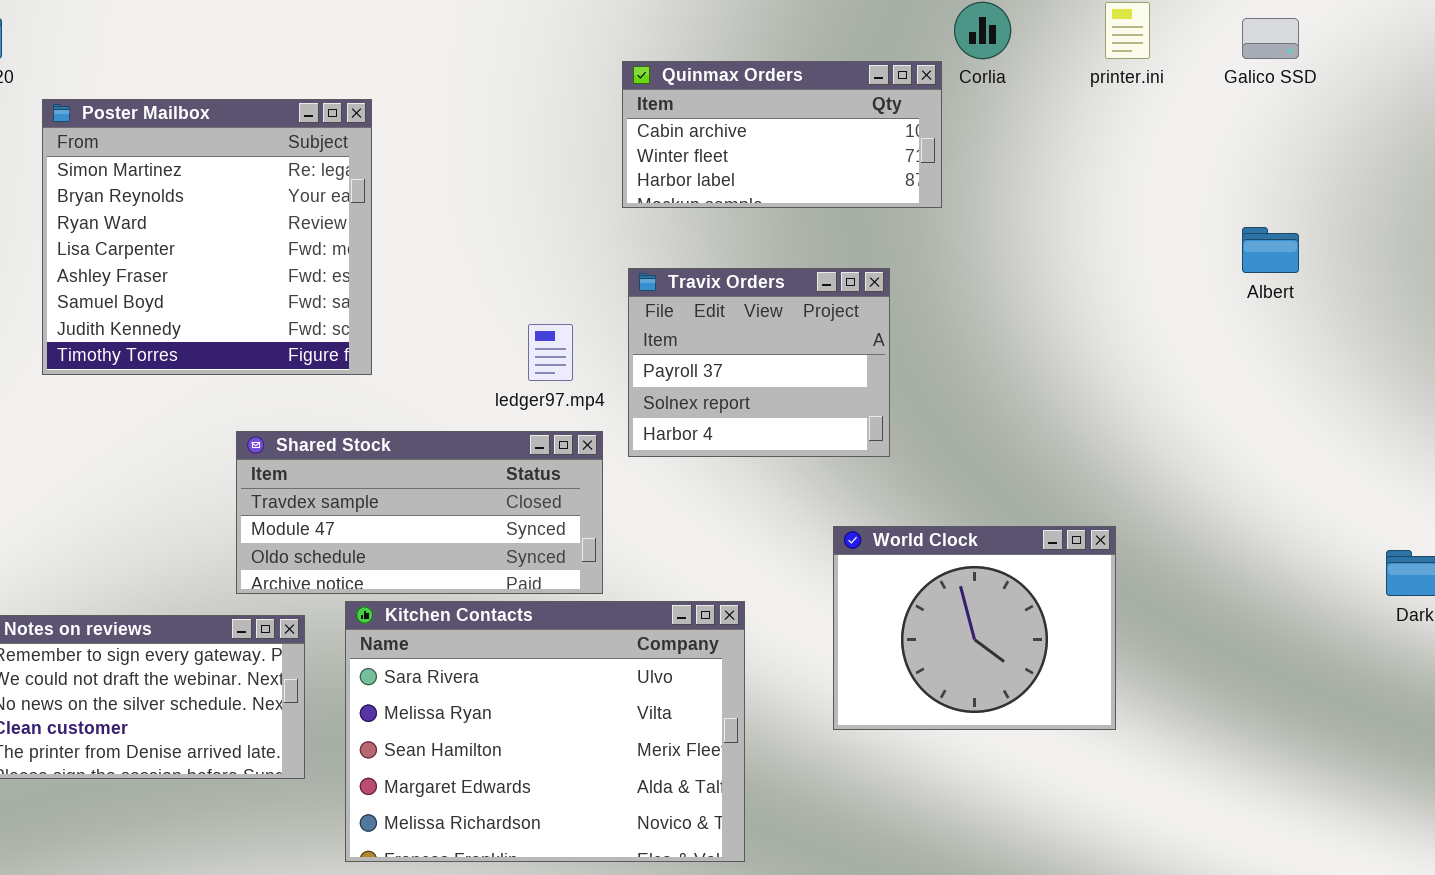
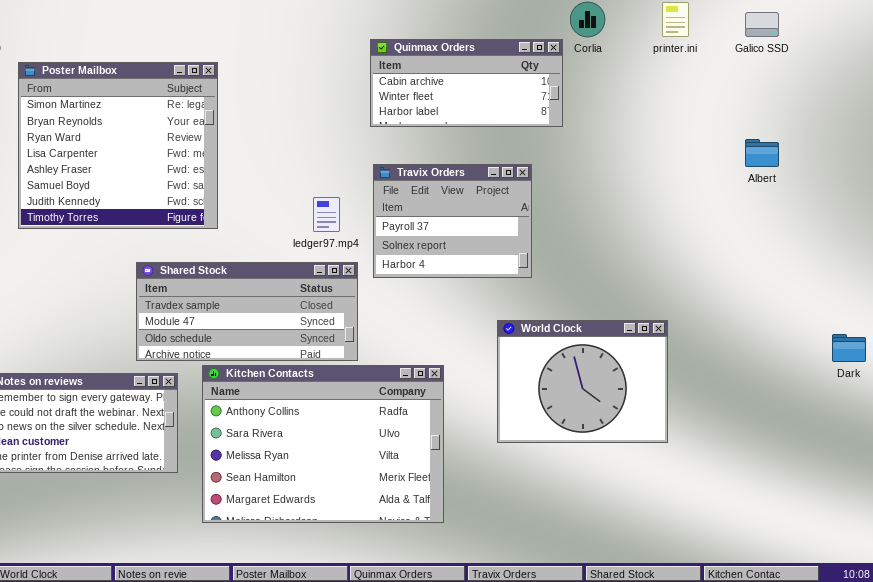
Kitchen Contacts: [345,601,745,862] -> [202,365,444,523], scrolled up 1 row

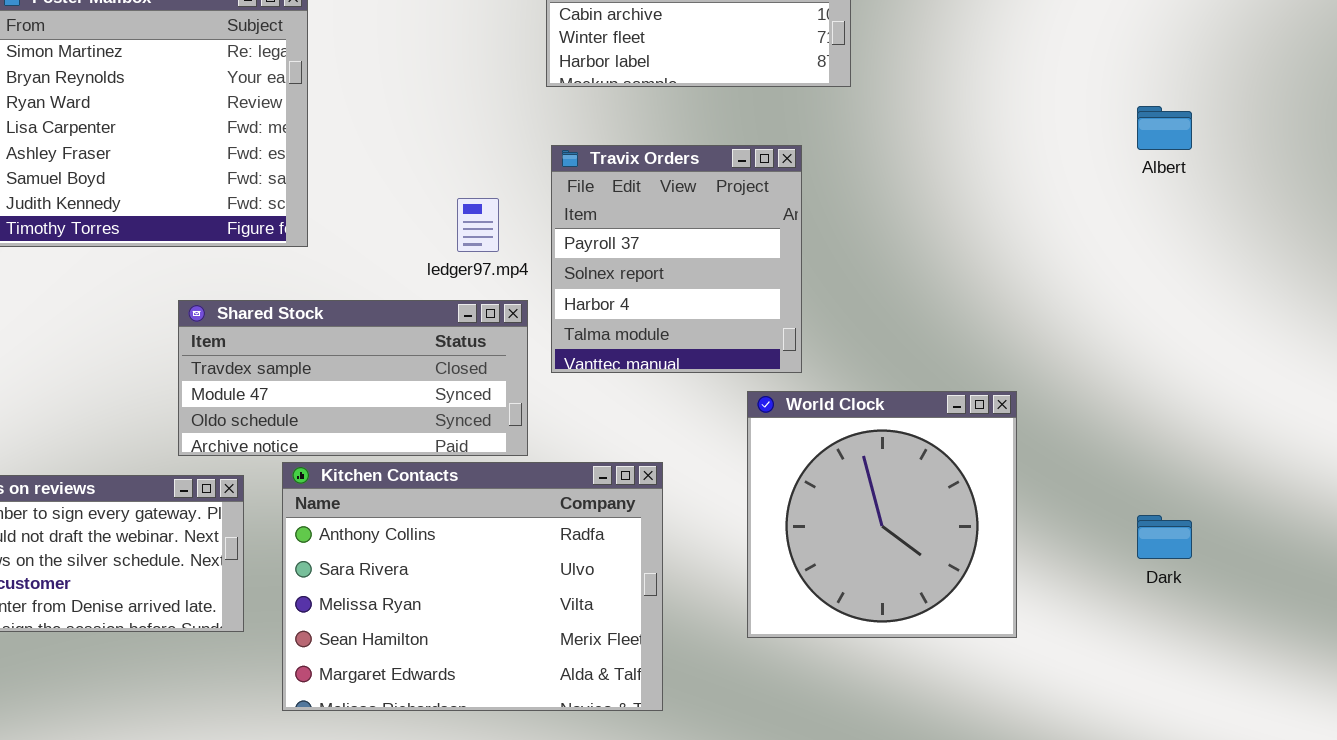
Travix Orders: [373,164,532,278] -> [551,145,802,373], resized
World Clock: [497,320,668,443] -> [747,391,1017,638], resized
Dark: [832,334,866,362] -> [1137,515,1192,559], moved

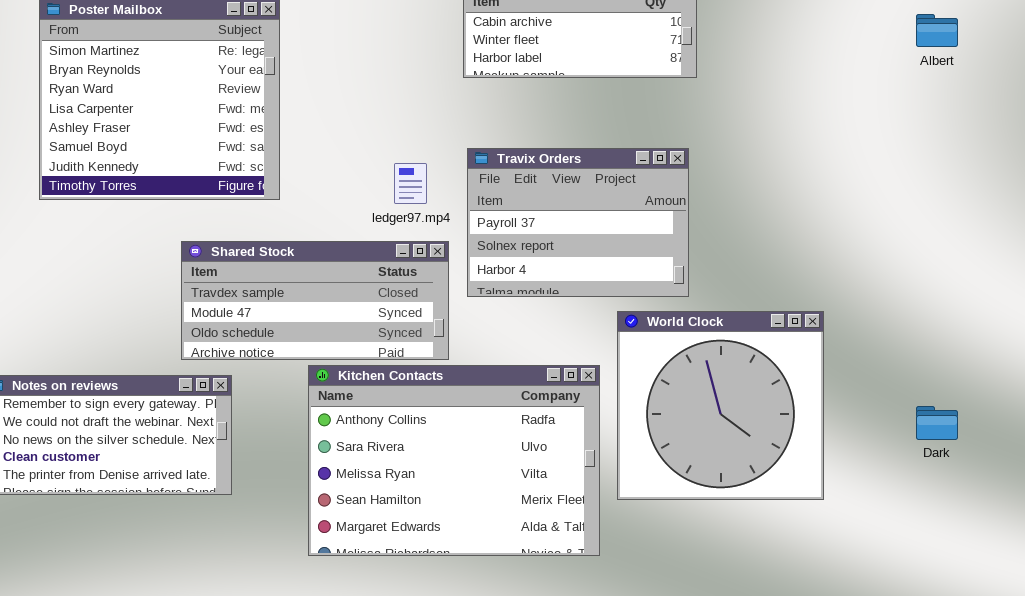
Albert: [1137,106,1192,150] -> [916,14,958,47], moved
Travix Orders: [551,145,802,373] -> [467,148,689,297], resized
Kitchen Contacts: [282,462,663,711] -> [308,365,600,556], moved

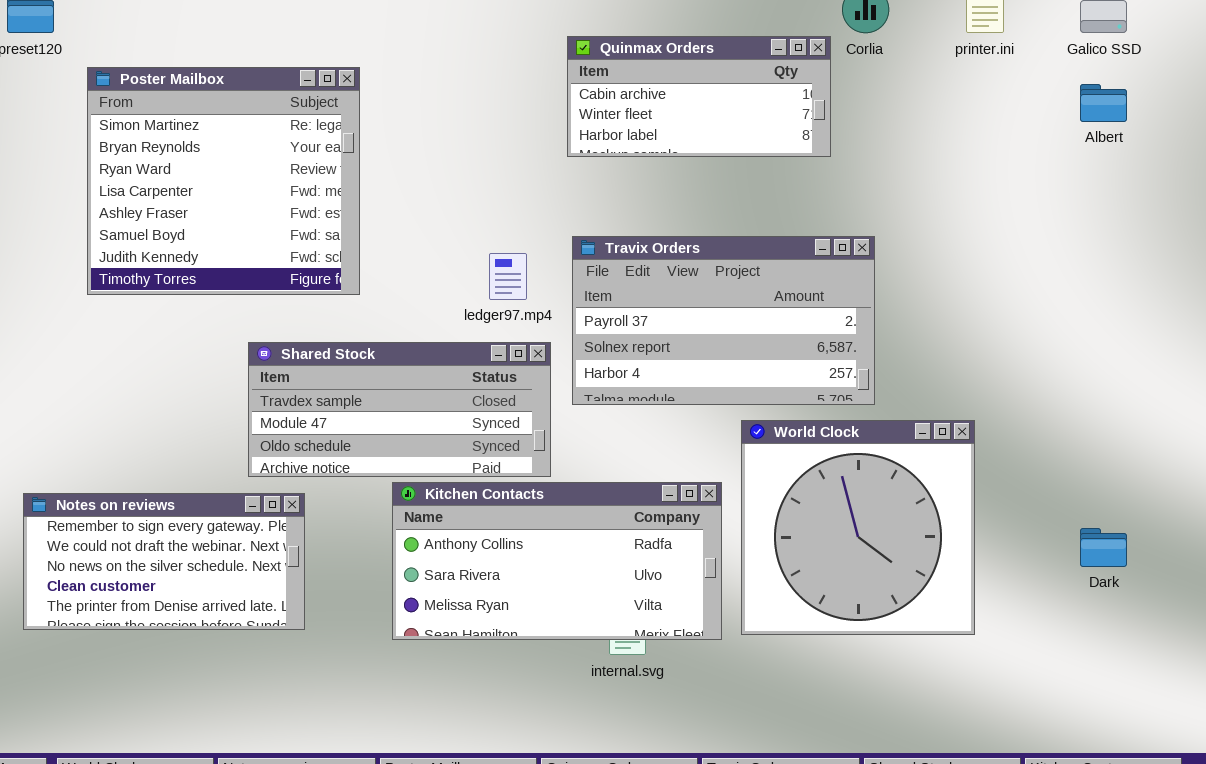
Travix Orders: [467,148,689,297] -> [572,236,875,405], resized
Kitchen Contacts: [308,365,600,556] -> [392,482,722,640], resized

